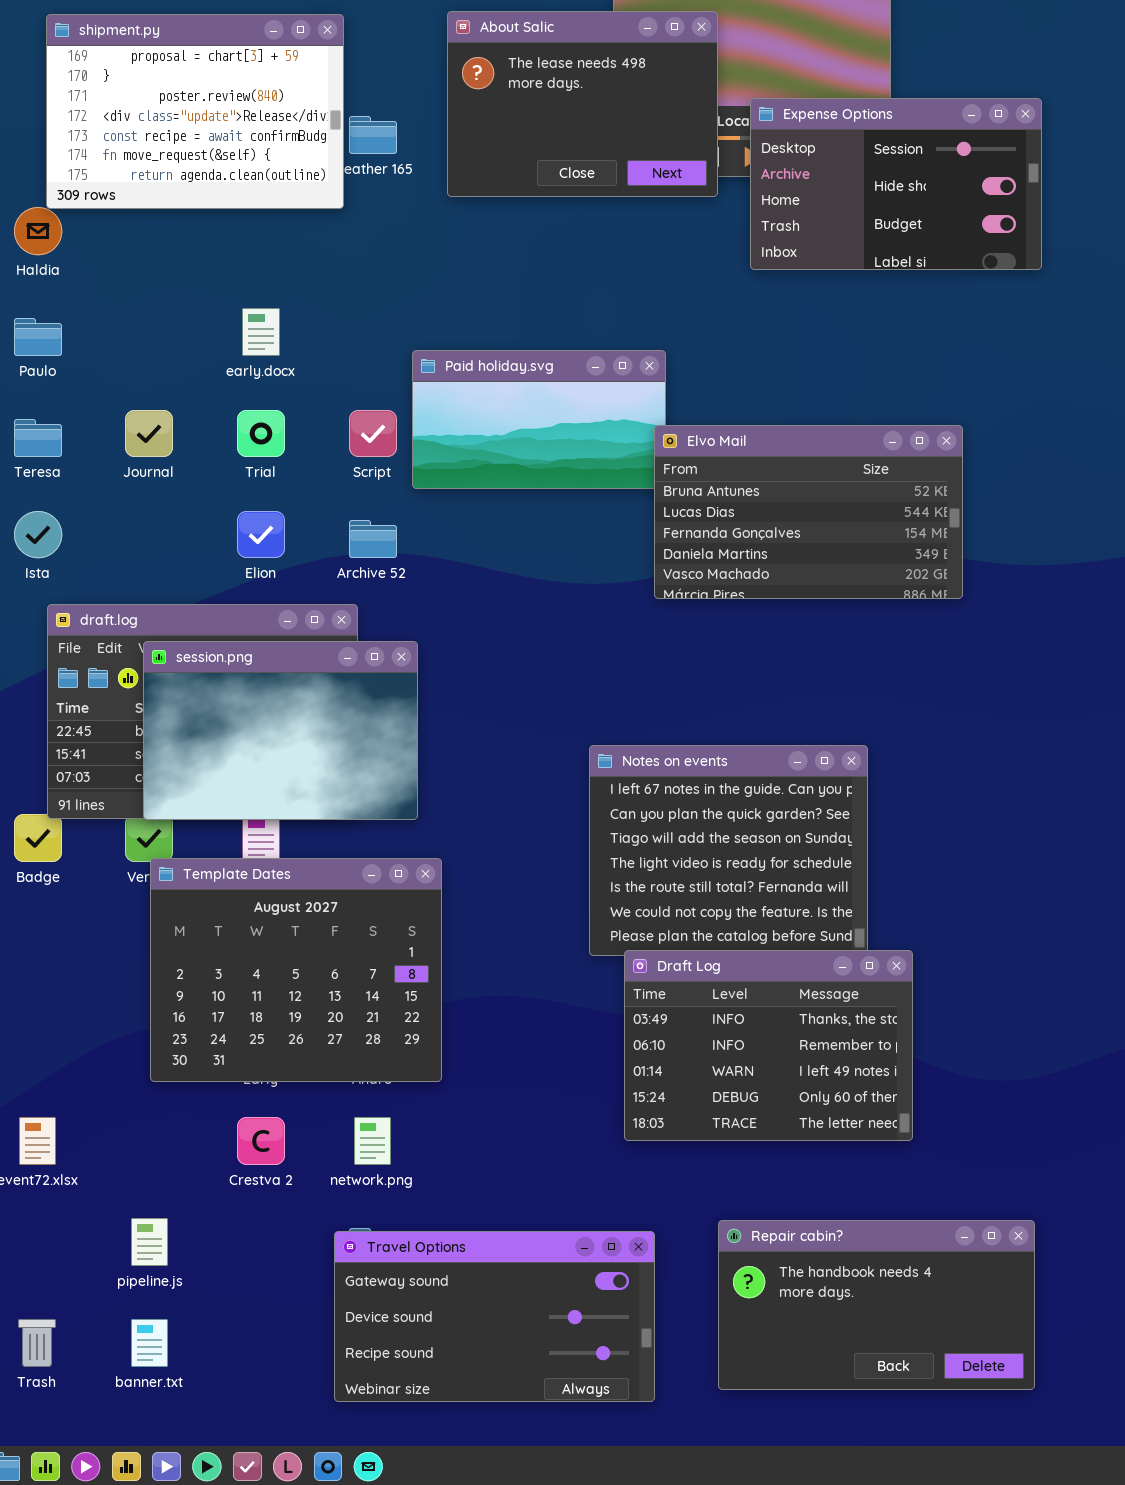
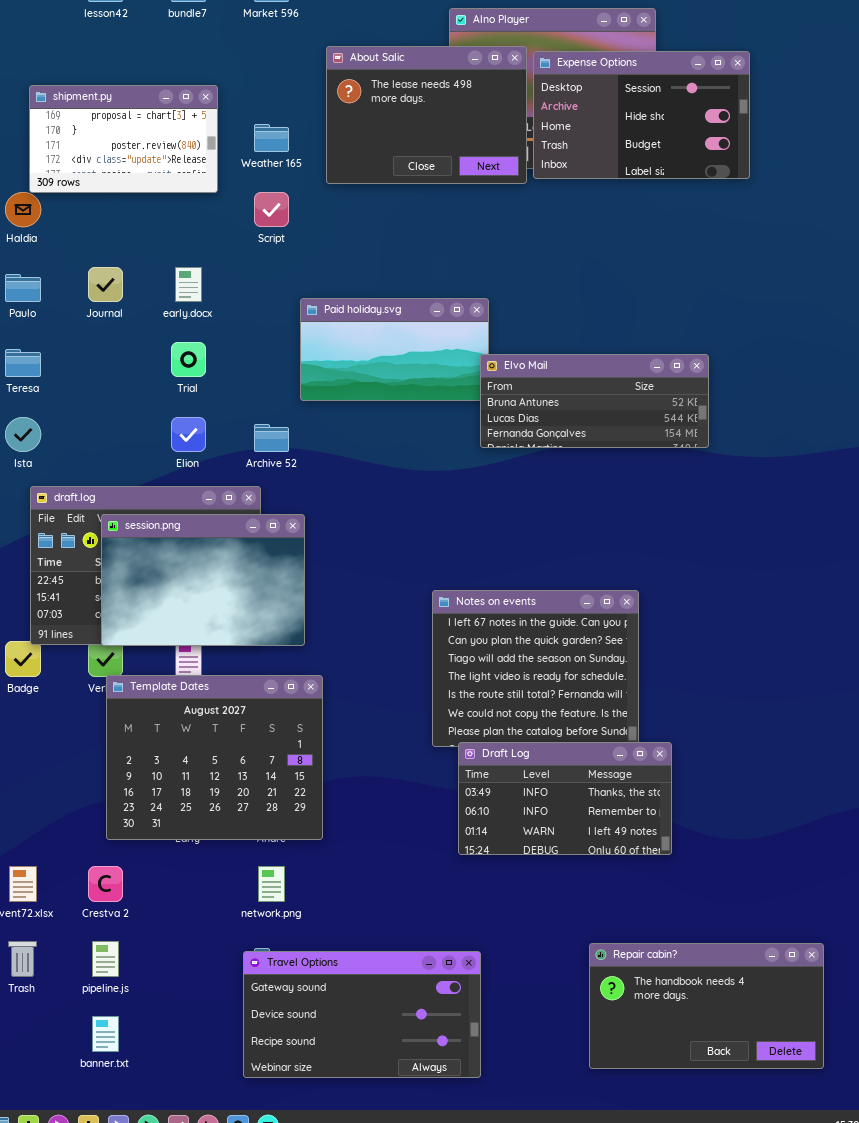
shipment.py: [46,14,344,209] -> [29,85,218,193], resized
Expense Options: [750,98,1042,270] -> [533,51,750,179], moved
Journal: [125,410,173,457] -> [88,267,123,302], moved
Script: [349,410,397,457] -> [254,192,289,227], moved
Elvo Mail: [654,425,963,599] -> [480,354,709,448], resized
Draft Log: [624,950,913,1141] -> [458,742,672,855], resized
Crestva 2: [237,1117,285,1165] -> [88,866,123,902], moved
Repair cabin?: [718,1220,1035,1390] -> [589,943,824,1069], moved
Trash: [18,1319,56,1367] -> [8,941,37,977], moved

